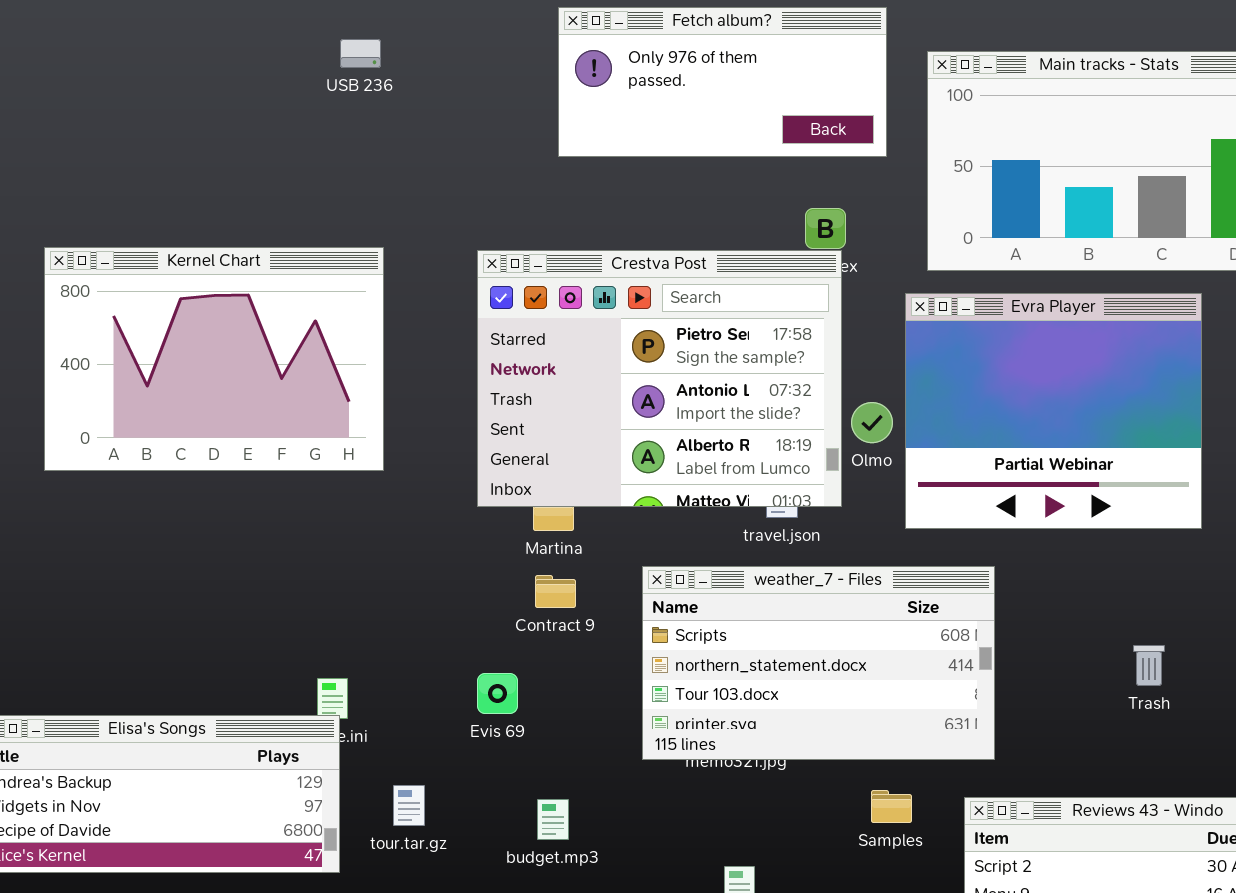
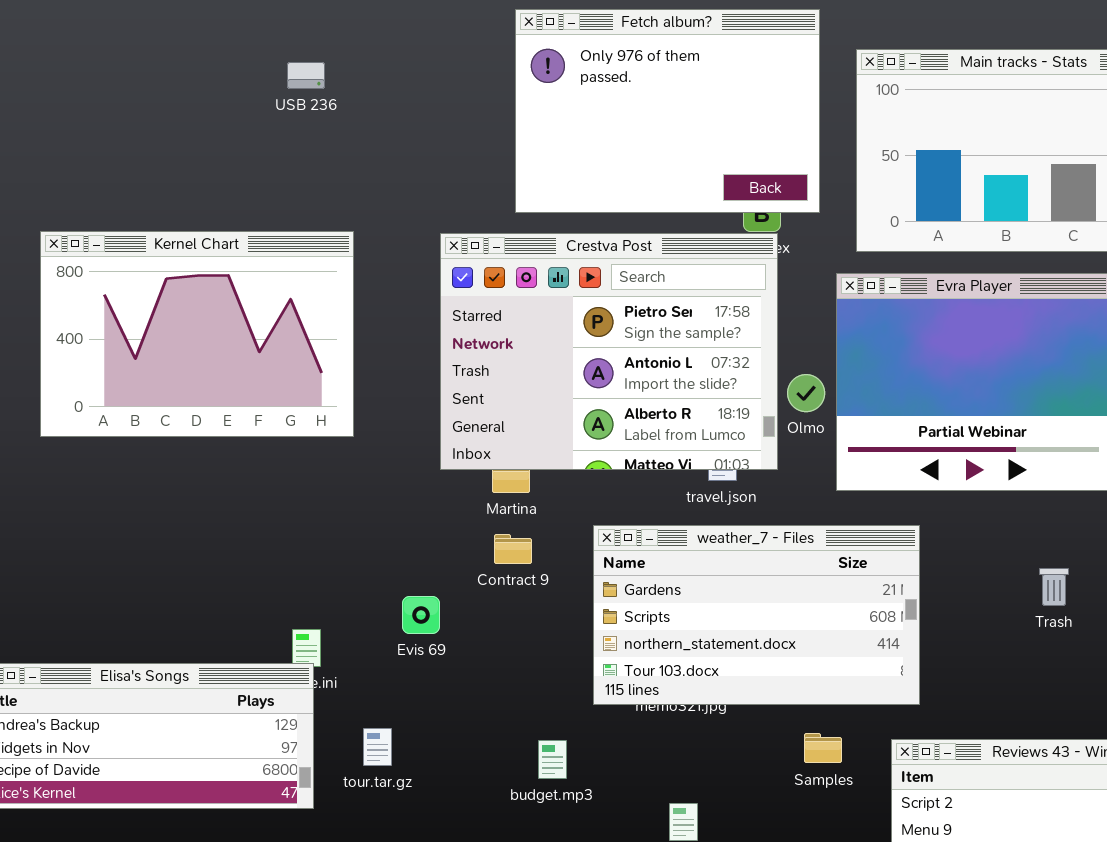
Fetch album?: [558,7,887,157] -> [515,9,820,213], resized
USB 236: [340,39,381,68] -> [287,62,325,89], moved
weather_7 - Files: [642,566,995,760] -> [593,525,920,705], scrolled up 1 row
Trash: [1133,645,1165,686] -> [1039,568,1069,606], moved
Evis 69: [477,673,518,714] -> [402,596,440,634], moved
budget.mp3: [537,799,569,840] -> [538,740,567,779], moved

